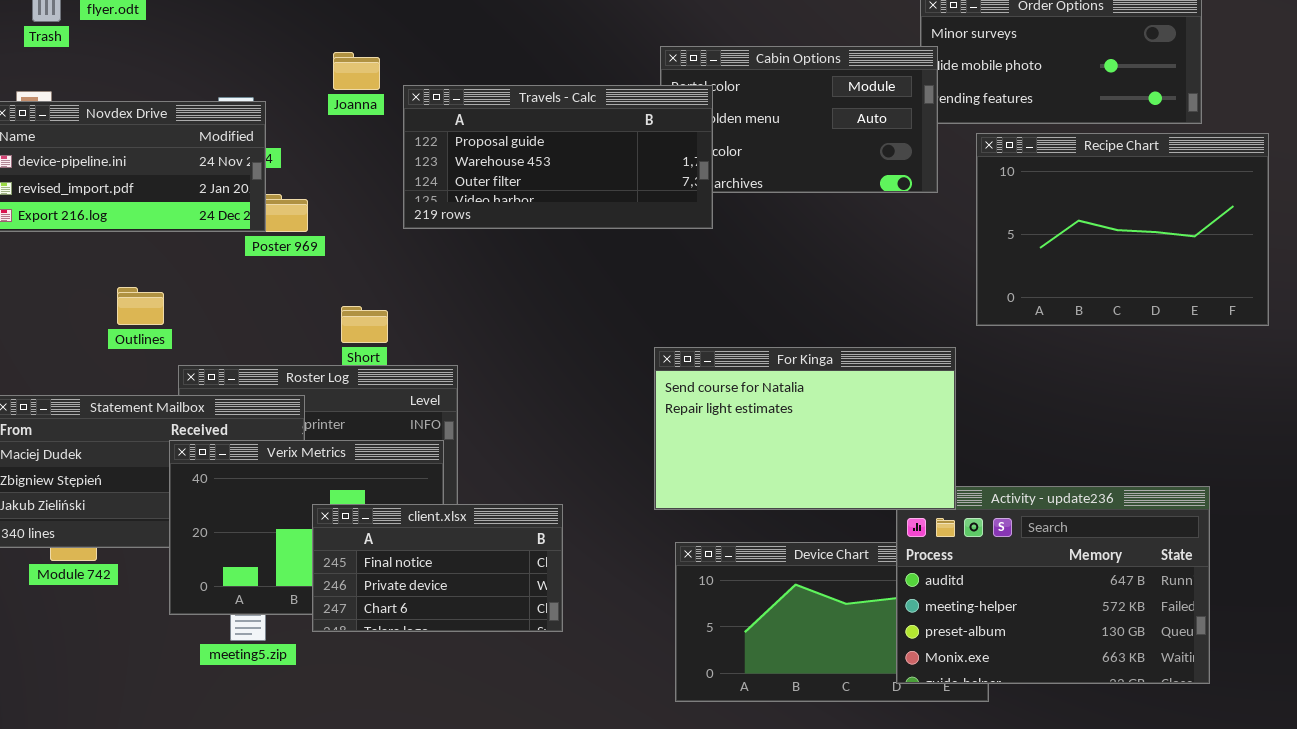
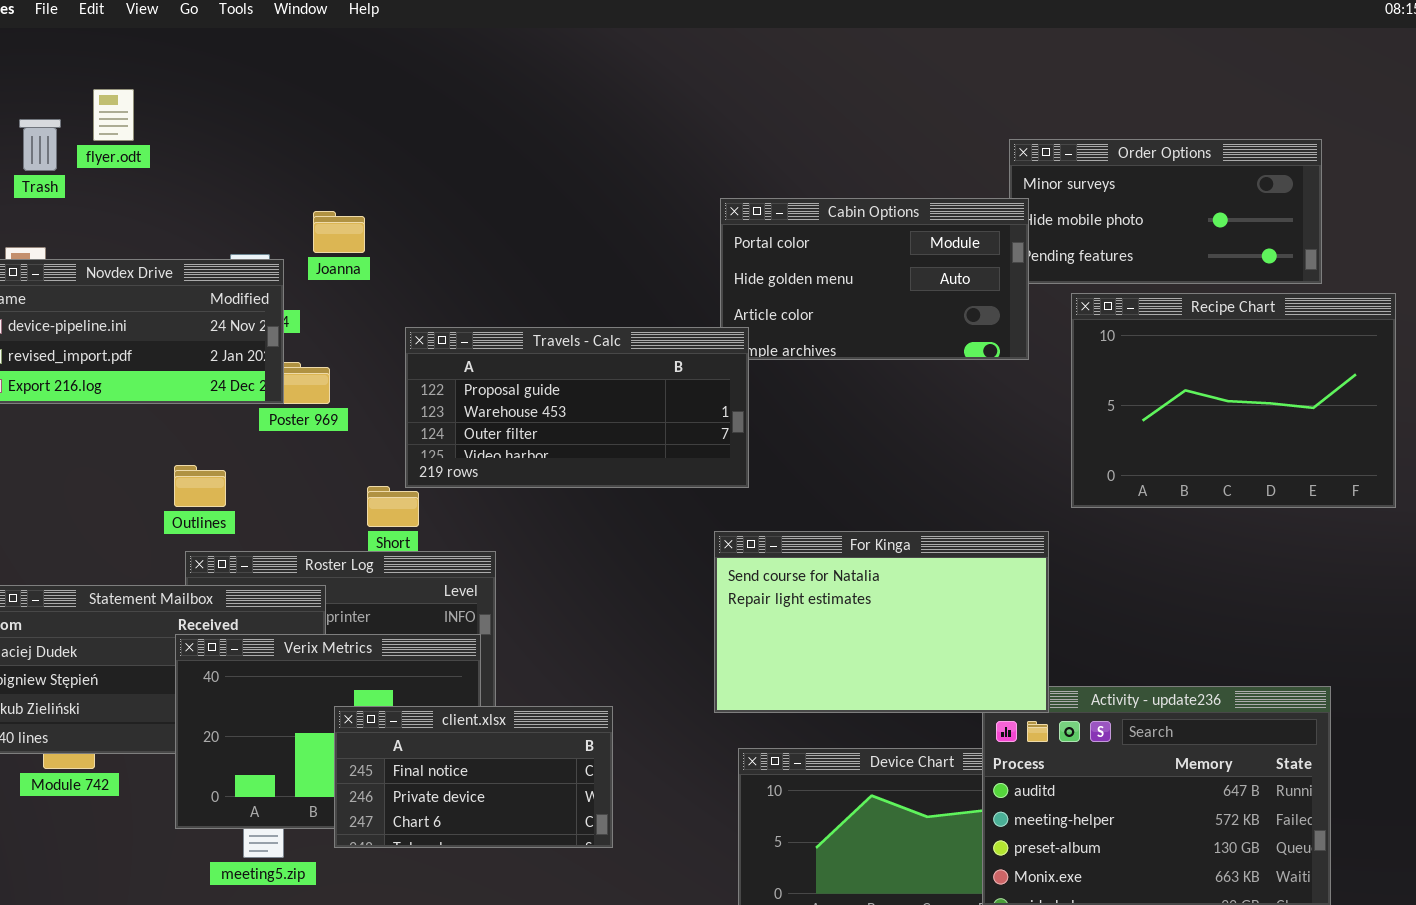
Joanna: [333,52,380,90] -> [313,211,365,253], moved
Travels - Calc: [403,85,713,229] -> [405,327,749,488], moved
Outlines: [117,287,164,325] -> [174,465,226,507], moved

